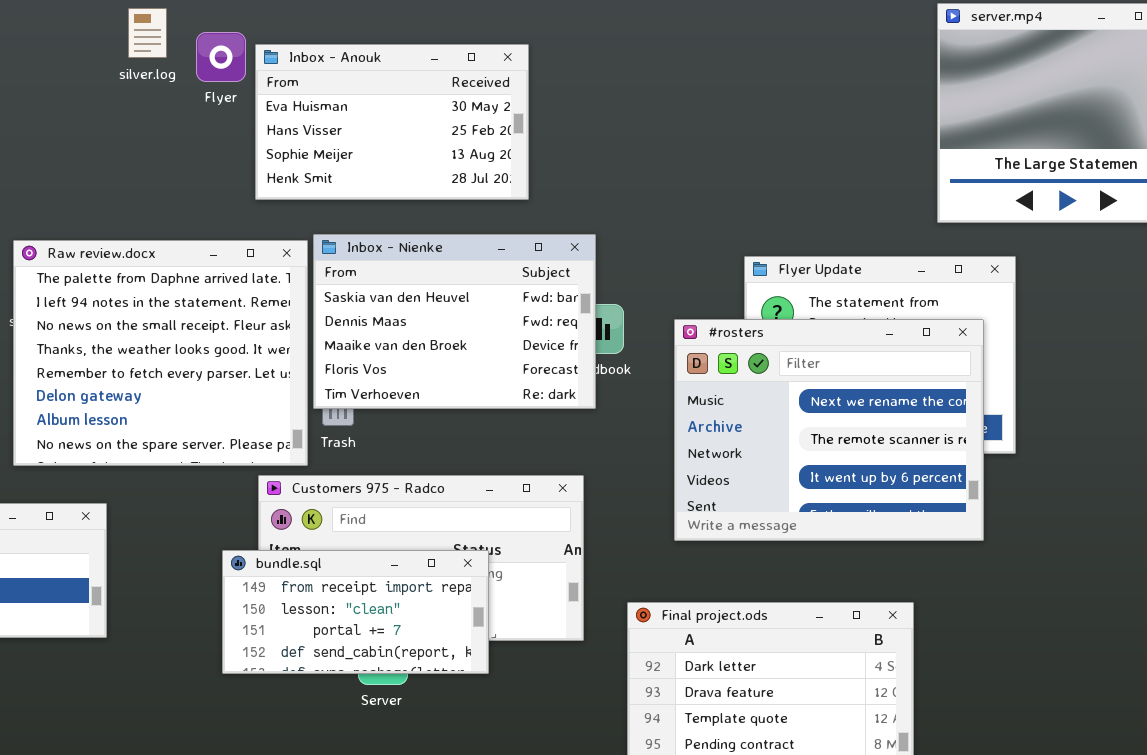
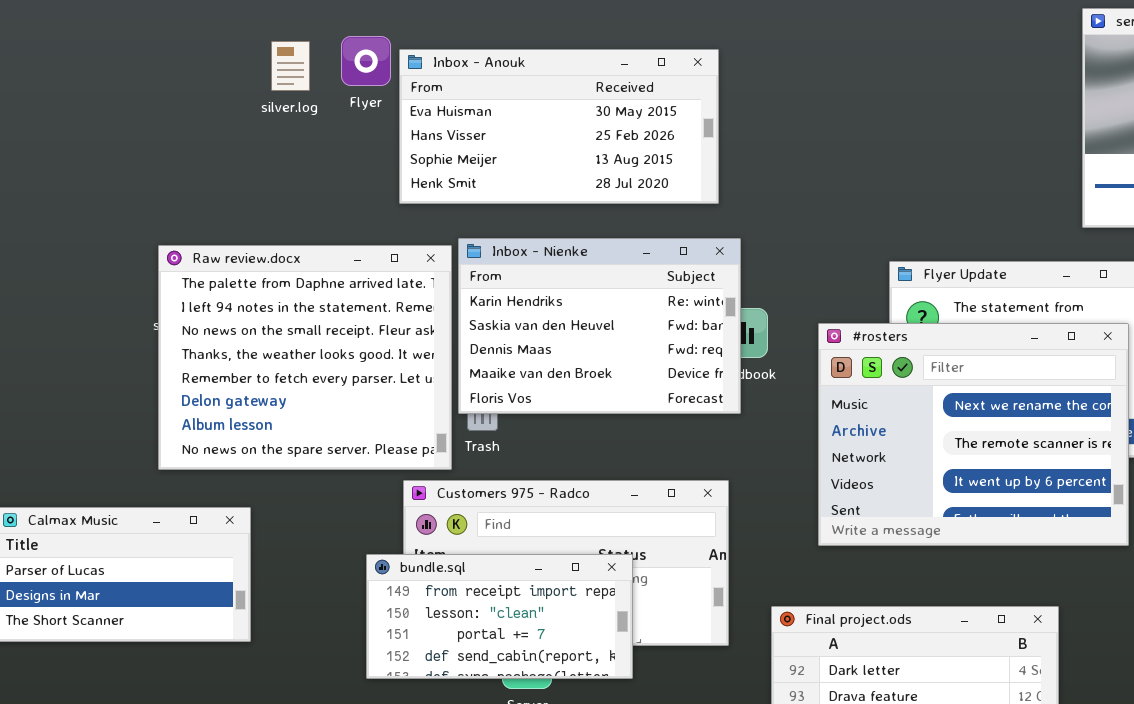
silver.log: [128,8,167,58] -> [271,41,310,91], moved
Inbox - Anouk: [255,44,529,200] -> [399,49,719,204], resized
Inbox - Nienke: [313,234,596,409] -> [458,238,741,414], scrolled up 1 row

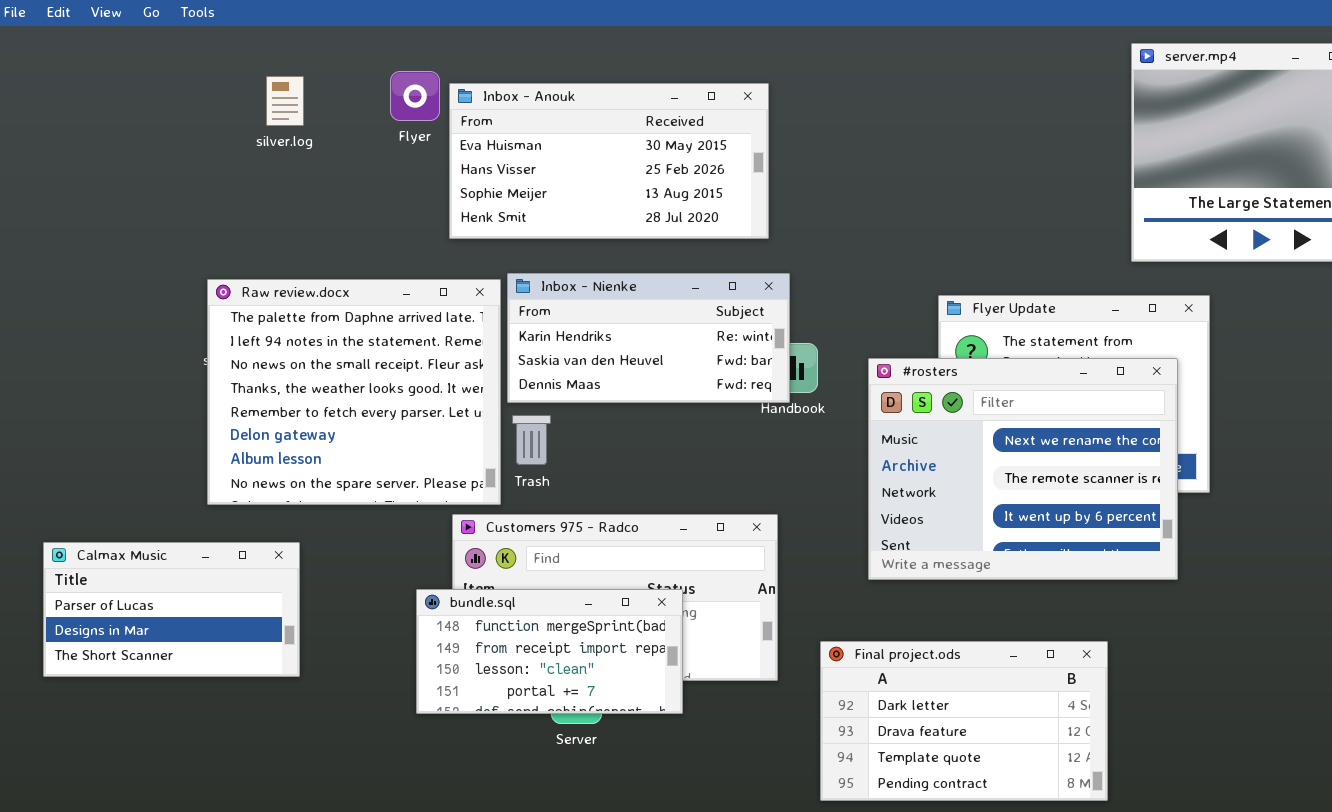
silver.log: [271,41,310,91] -> [266,76,304,126], moved
Inbox - Nienke: [458,238,741,414] -> [507,273,790,403], resized
bundle.sql: [366,554,633,679] -> [416,589,683,714], scrolled up 1 row

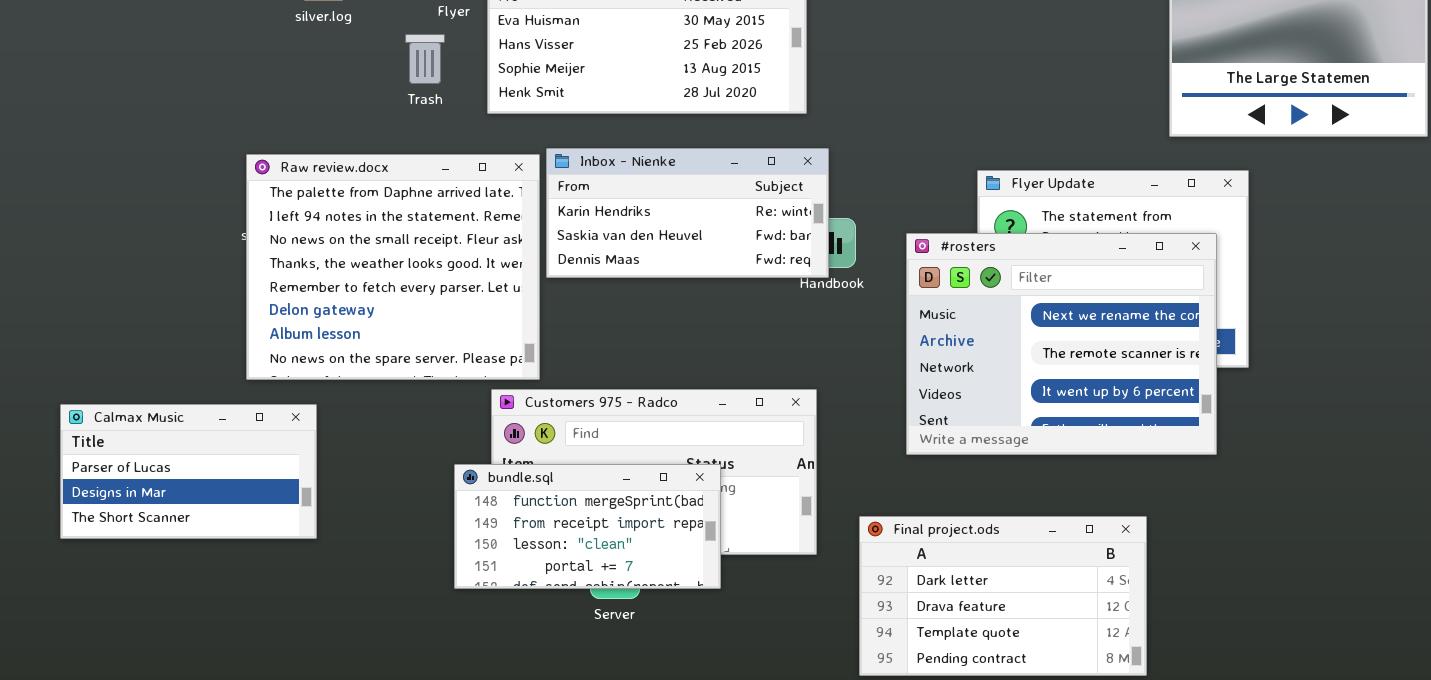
Trash: [512,415,551,465] -> [405,34,445,84], moved
Calmax Music: [43,542,300,677] -> [60,404,317,539], moved

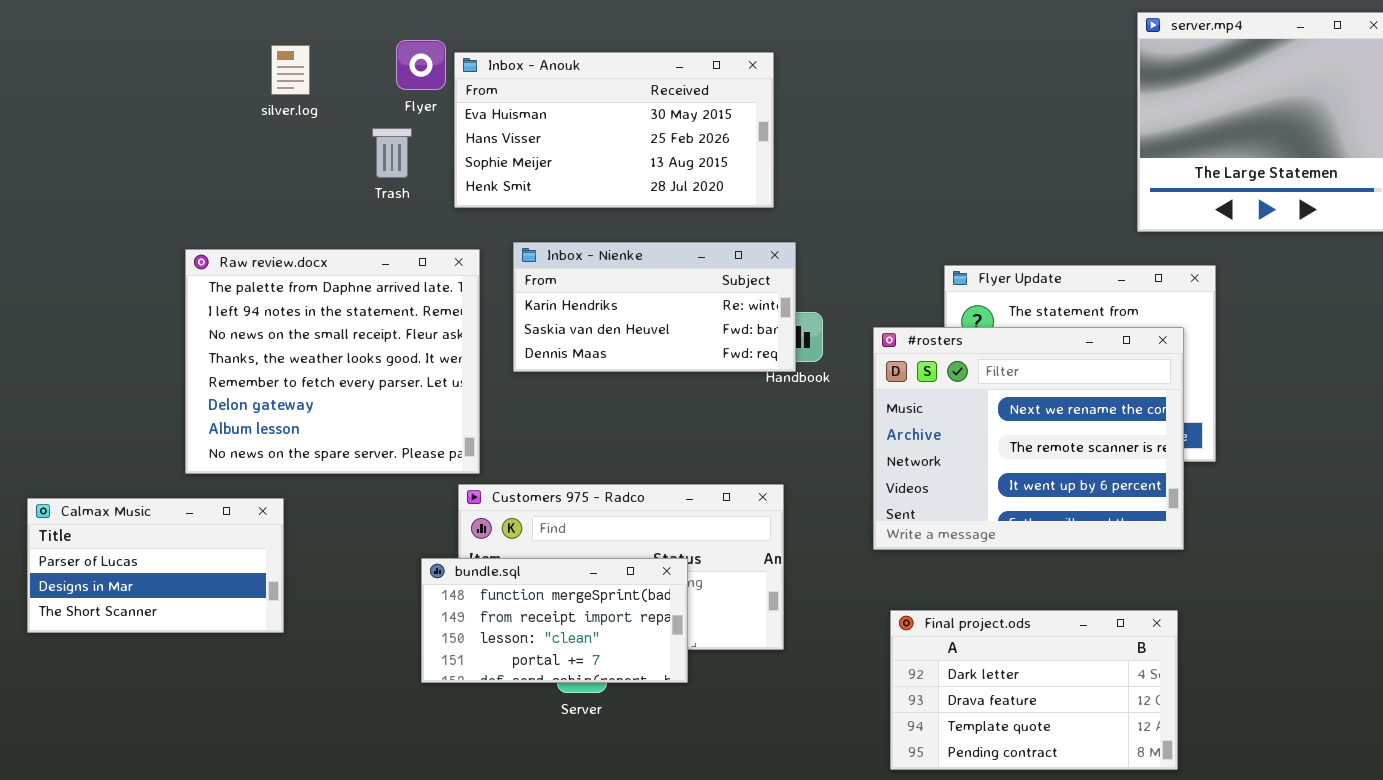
Raw review.docx: [246,154,540,380] -> [185,249,480,474], moved
Final project.ods: [859,516,1147,676] -> [890,610,1178,770], moved

